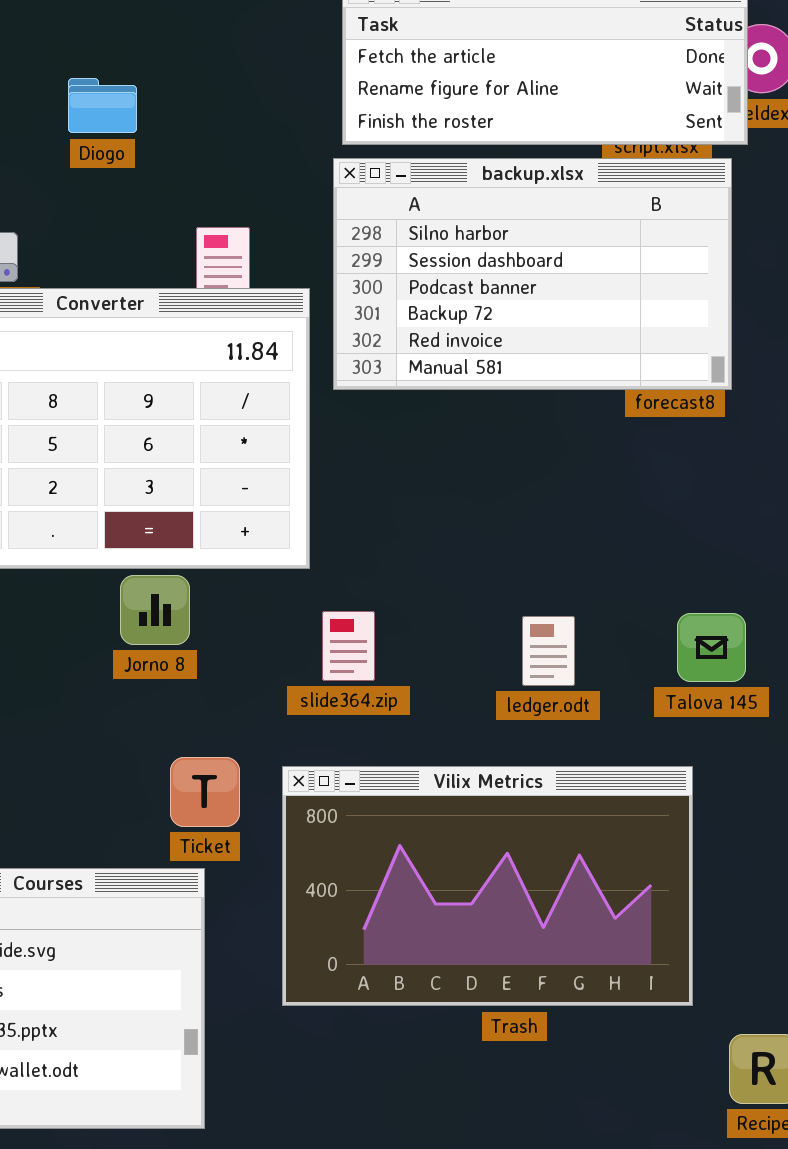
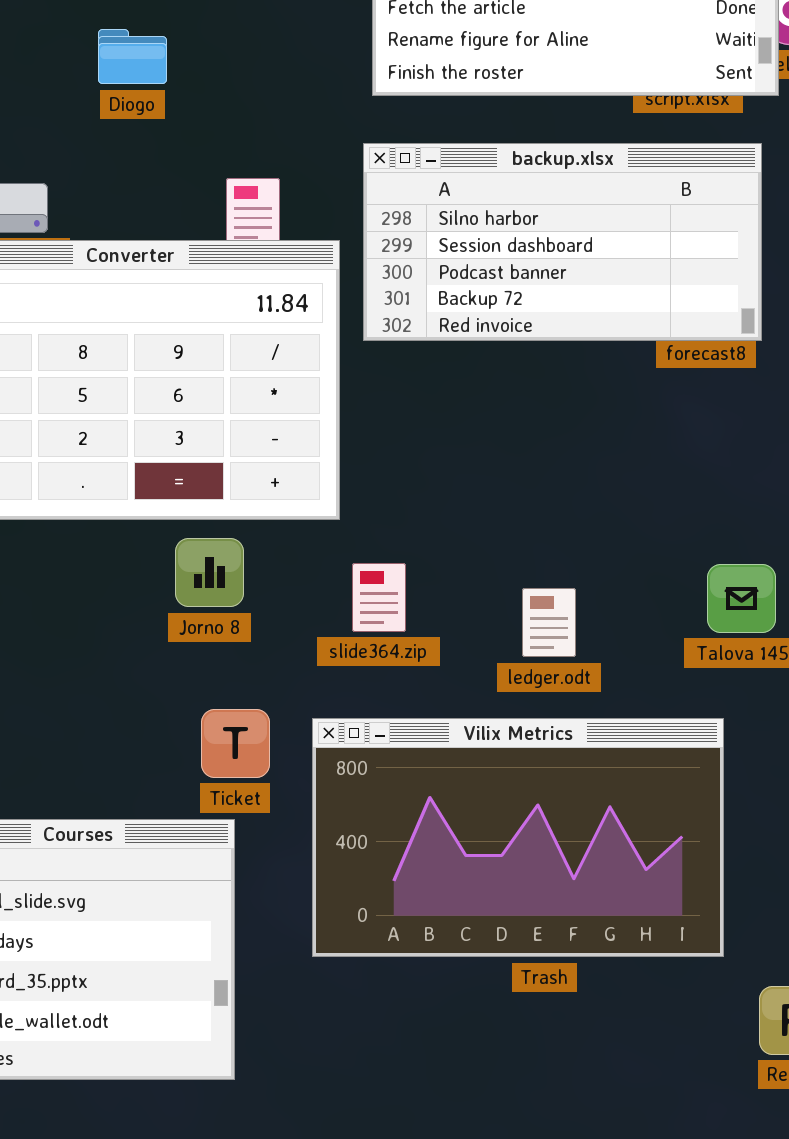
backup.xlsx: [333,158,732,390] -> [363,143,762,341], resized
Jorno 8: [120,575,190,645] -> [175,538,244,607], moved
ledger.odt: [522,616,575,686] -> [522,588,576,657], moved

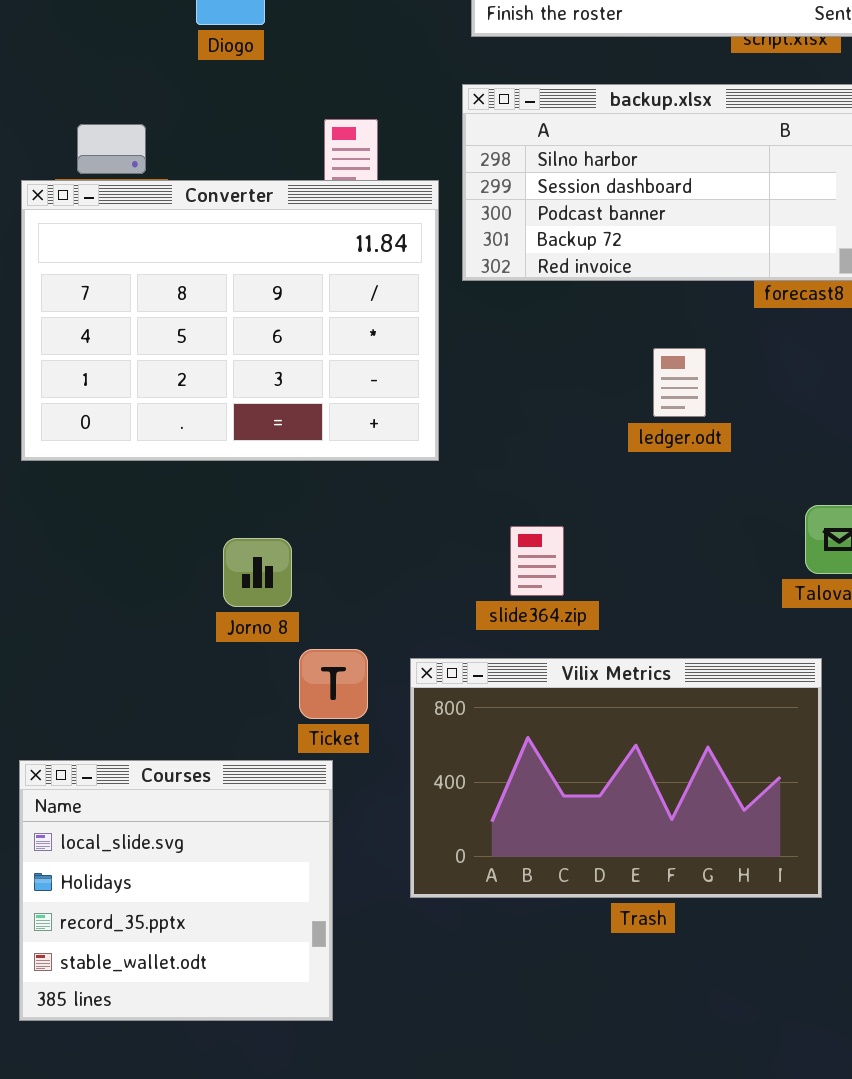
Jorno 8: [175,538,244,607] -> [223,538,292,607], moved
slide364.zip: [352,563,406,632] -> [510,526,564,596], moved
ledger.odt: [522,588,576,657] -> [653,348,706,417], moved

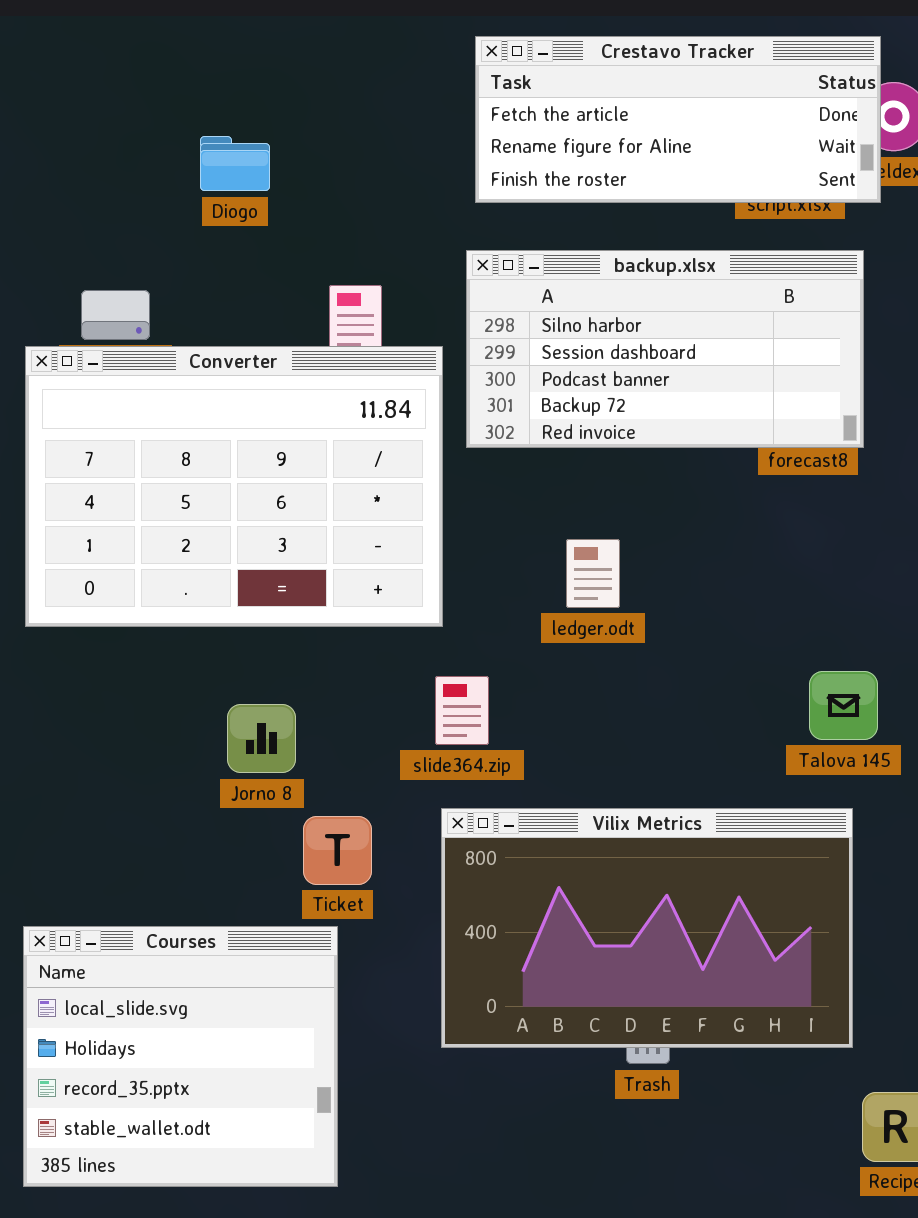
ledger.odt: [653,348,706,417] -> [566,539,620,608], moved
slide364.zip: [510,526,564,596] -> [435,676,489,745], moved
Vilix Metrics: [410,658,822,898] -> [441,808,853,1048], moved

